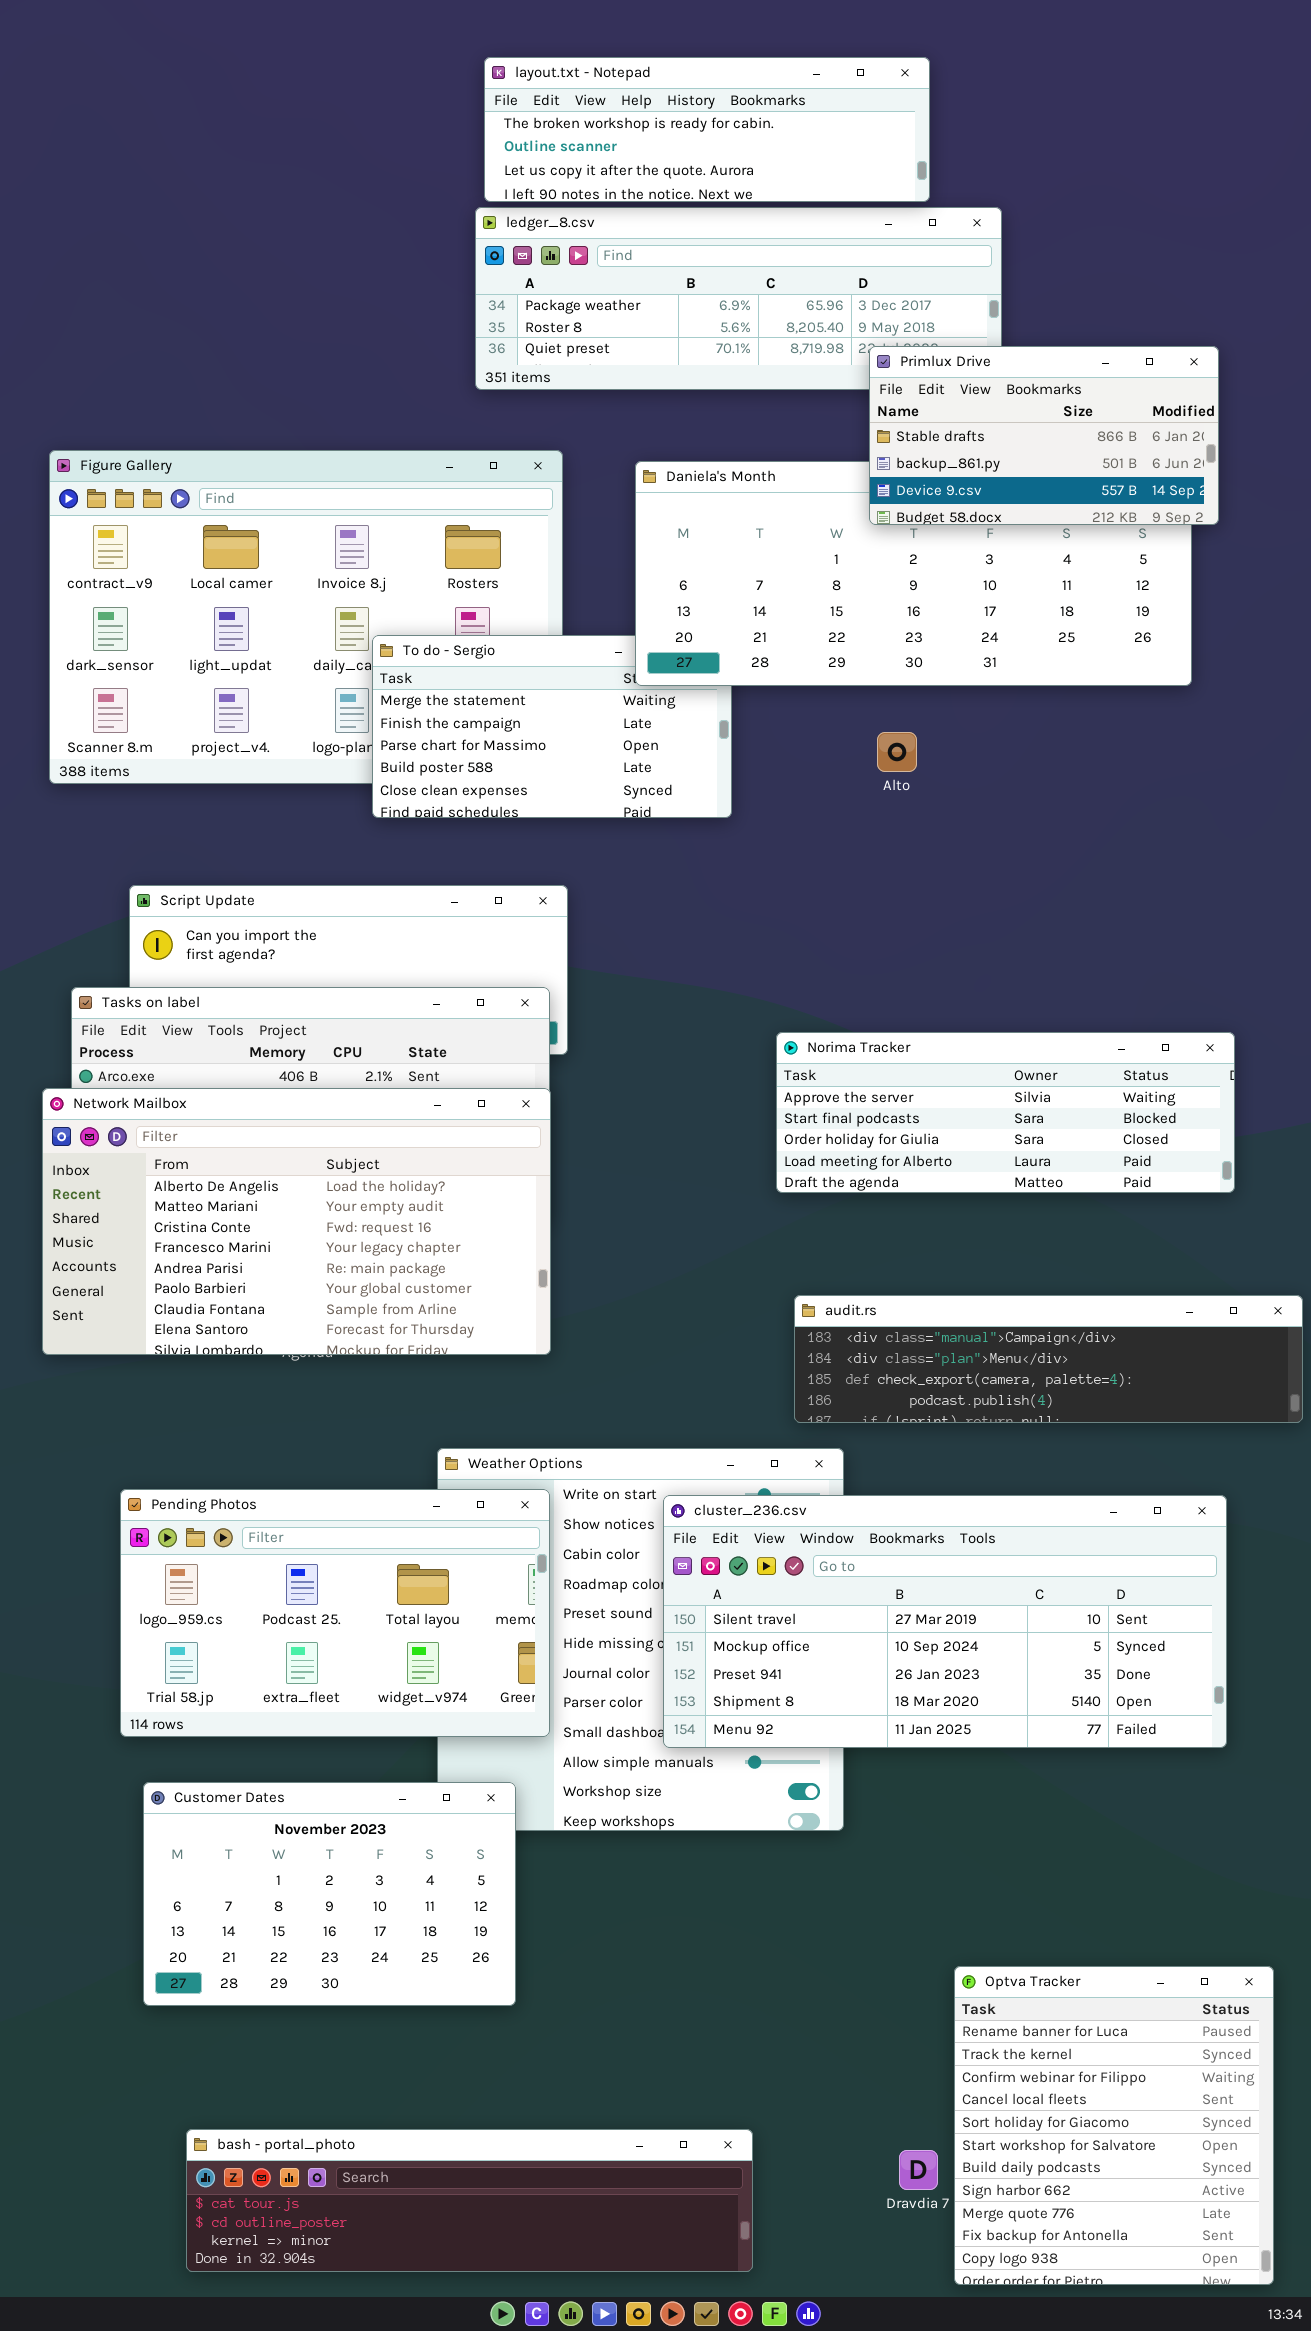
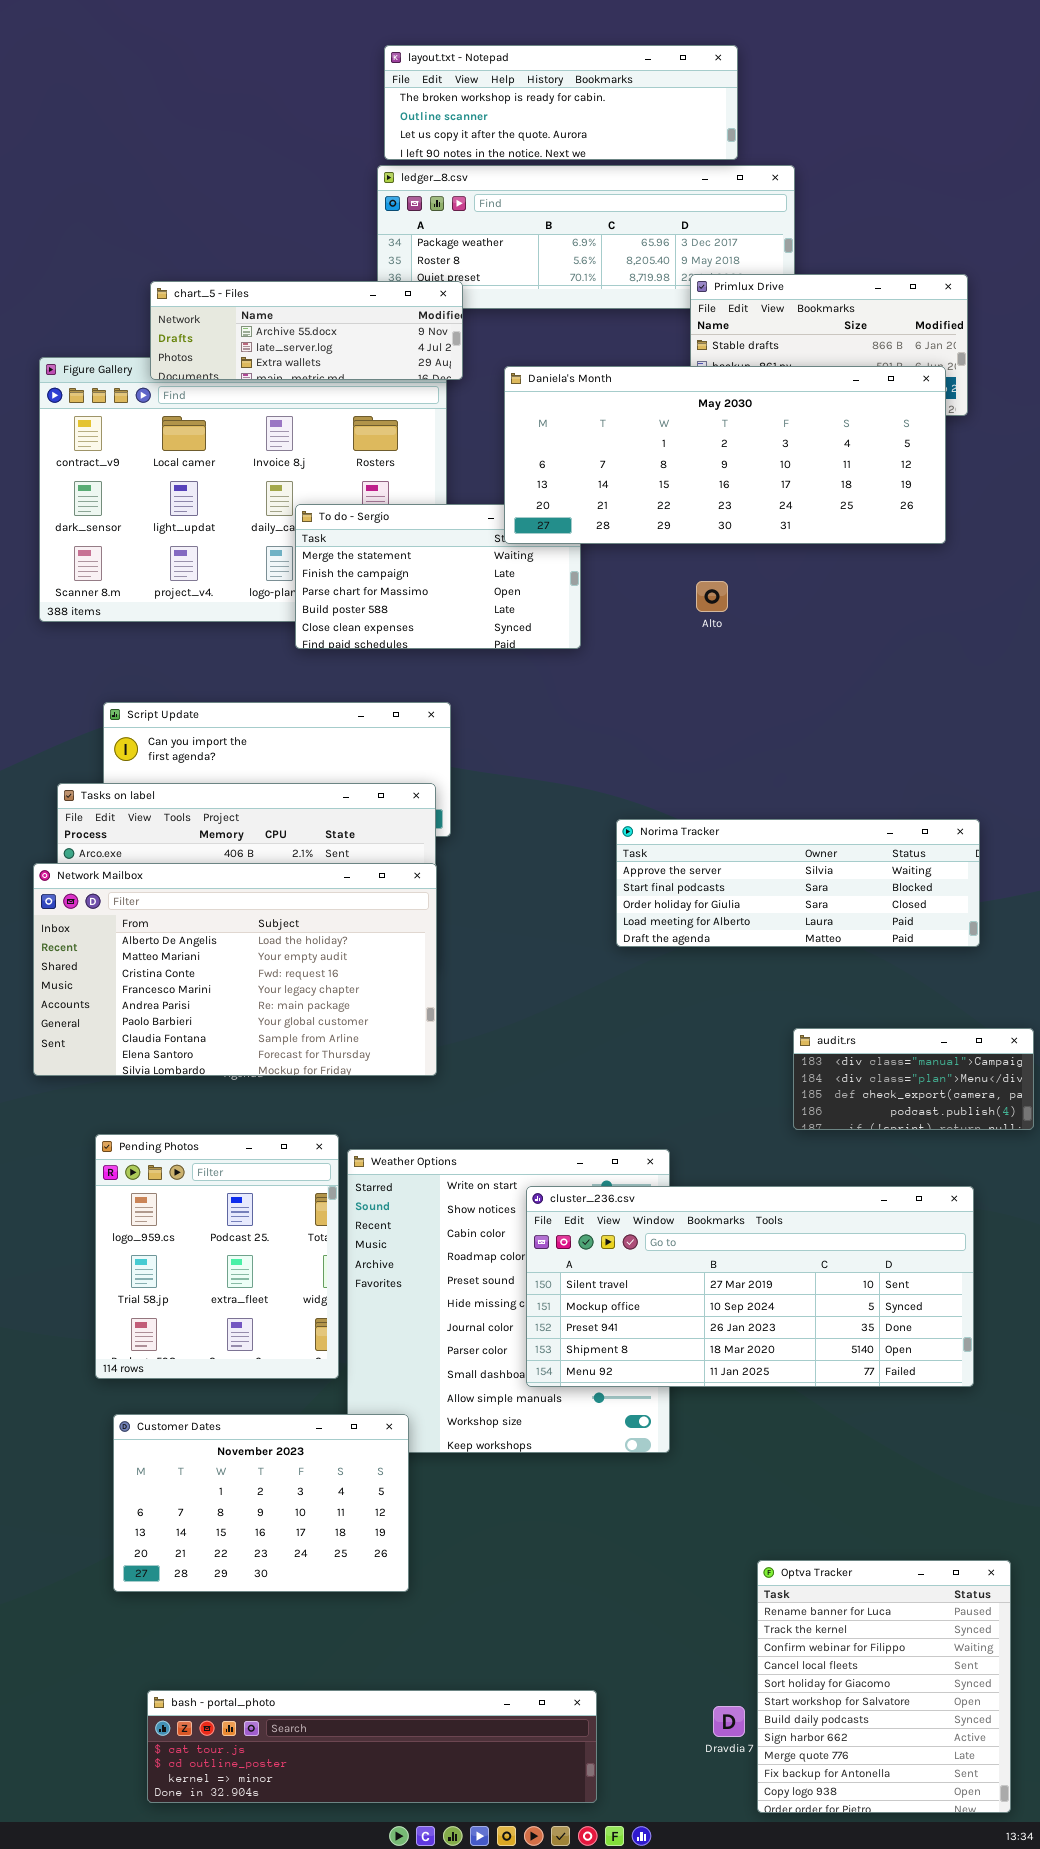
chart_5 - Files: none -> [150,281,463,380], opened
Daniela's Month: [635,461,1192,686] -> [504,366,946,544], raised
audit.rs: [794,1295,1303,1423] -> [793,1028,1034,1130], resized
Pending Photos: [120,1489,550,1737] -> [95,1134,339,1379], resized

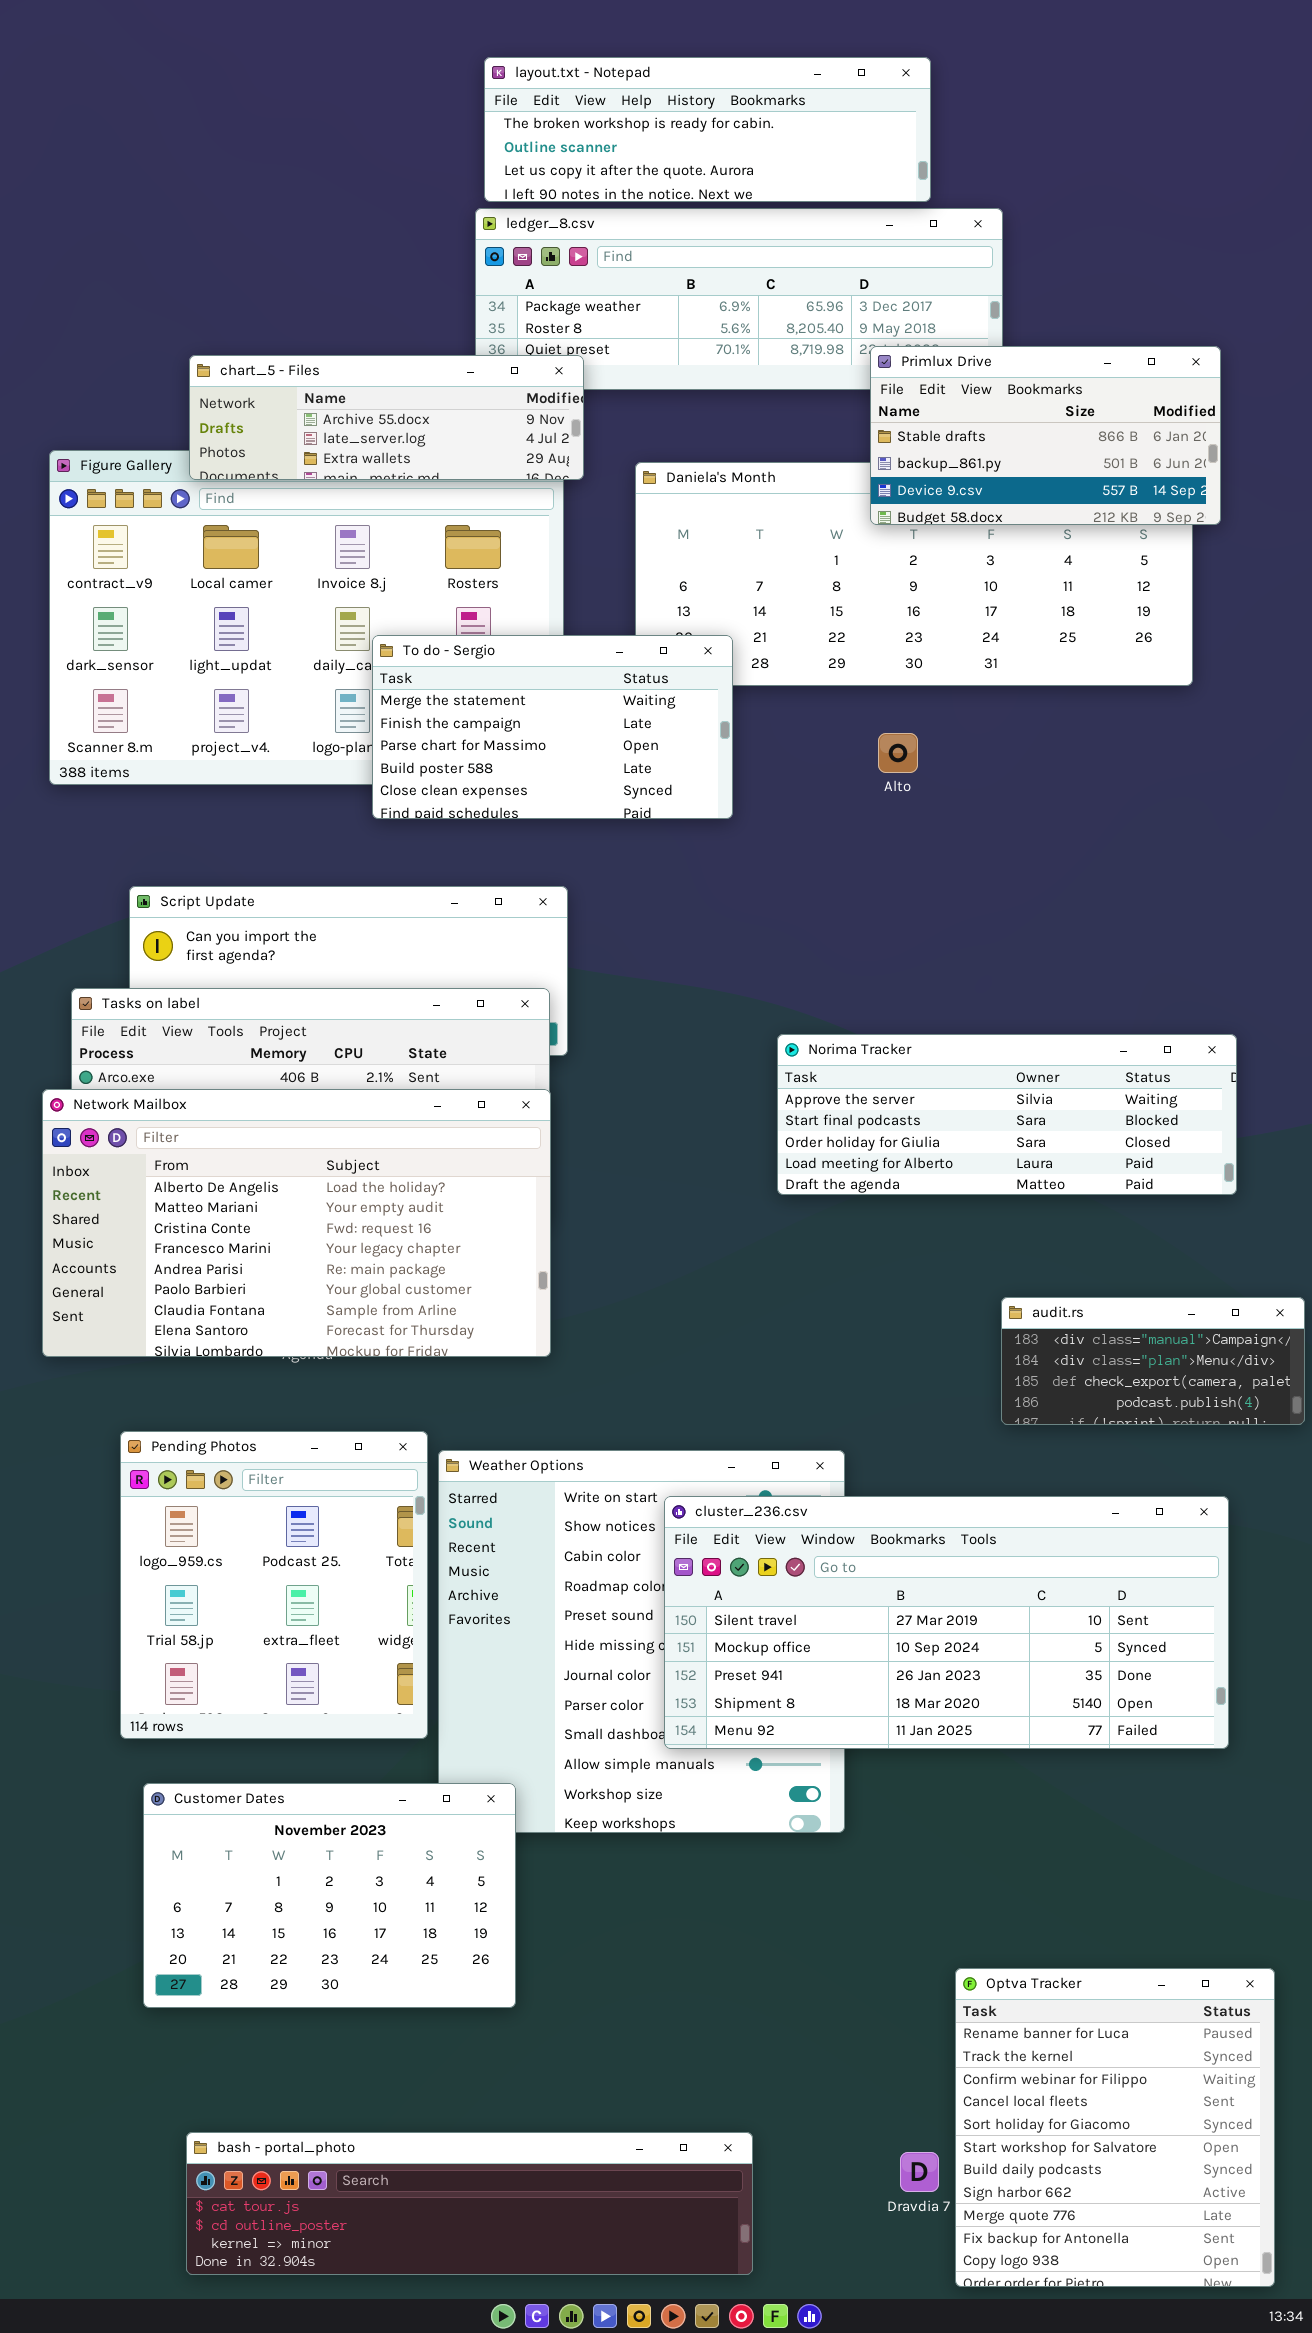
Primlux Drive: [690,274,968,416] -> [870,346,1221,525], raised
To do - Sergio: [295,504,581,649] -> [372,635,733,819], raised

